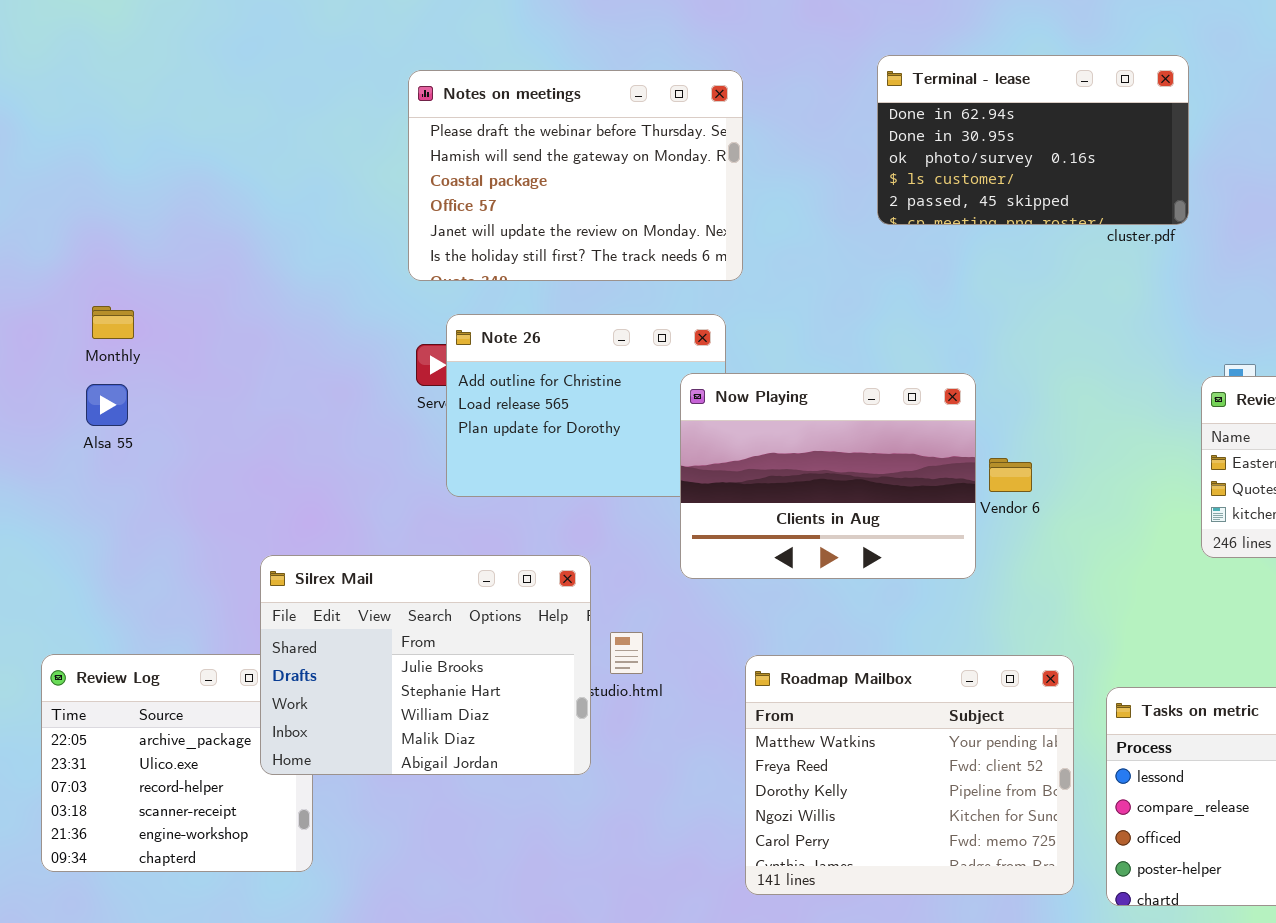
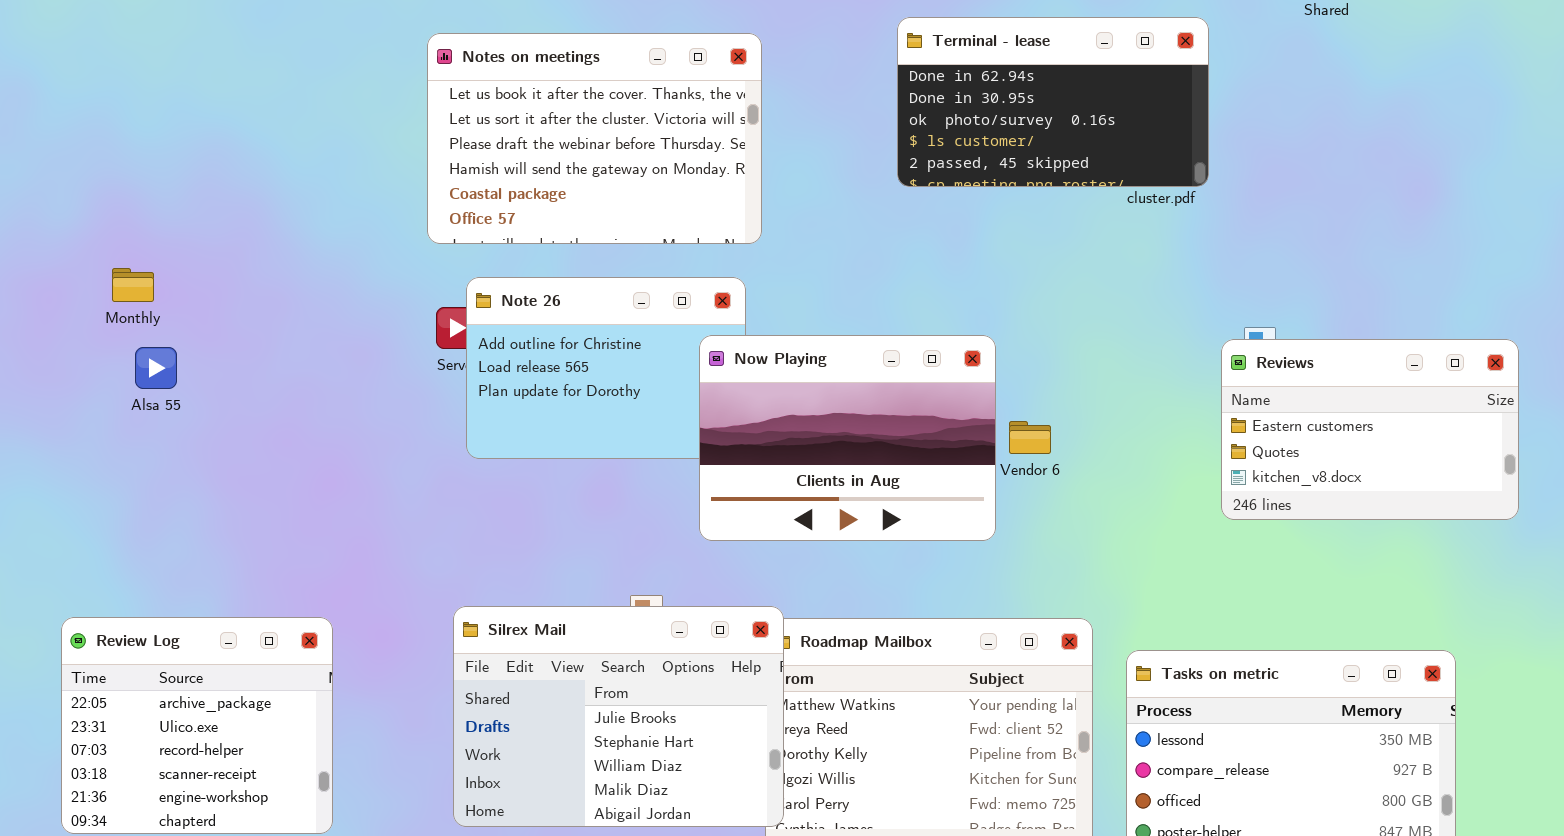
Notes on meetings: [408,70,743,281] -> [427,33,762,244], scrolled up 2 rows
Alsa 55: [86,384,128,426] -> [135,347,177,389], moved
Silrex Mail: [260,555,591,775] -> [453,606,784,827], moved

